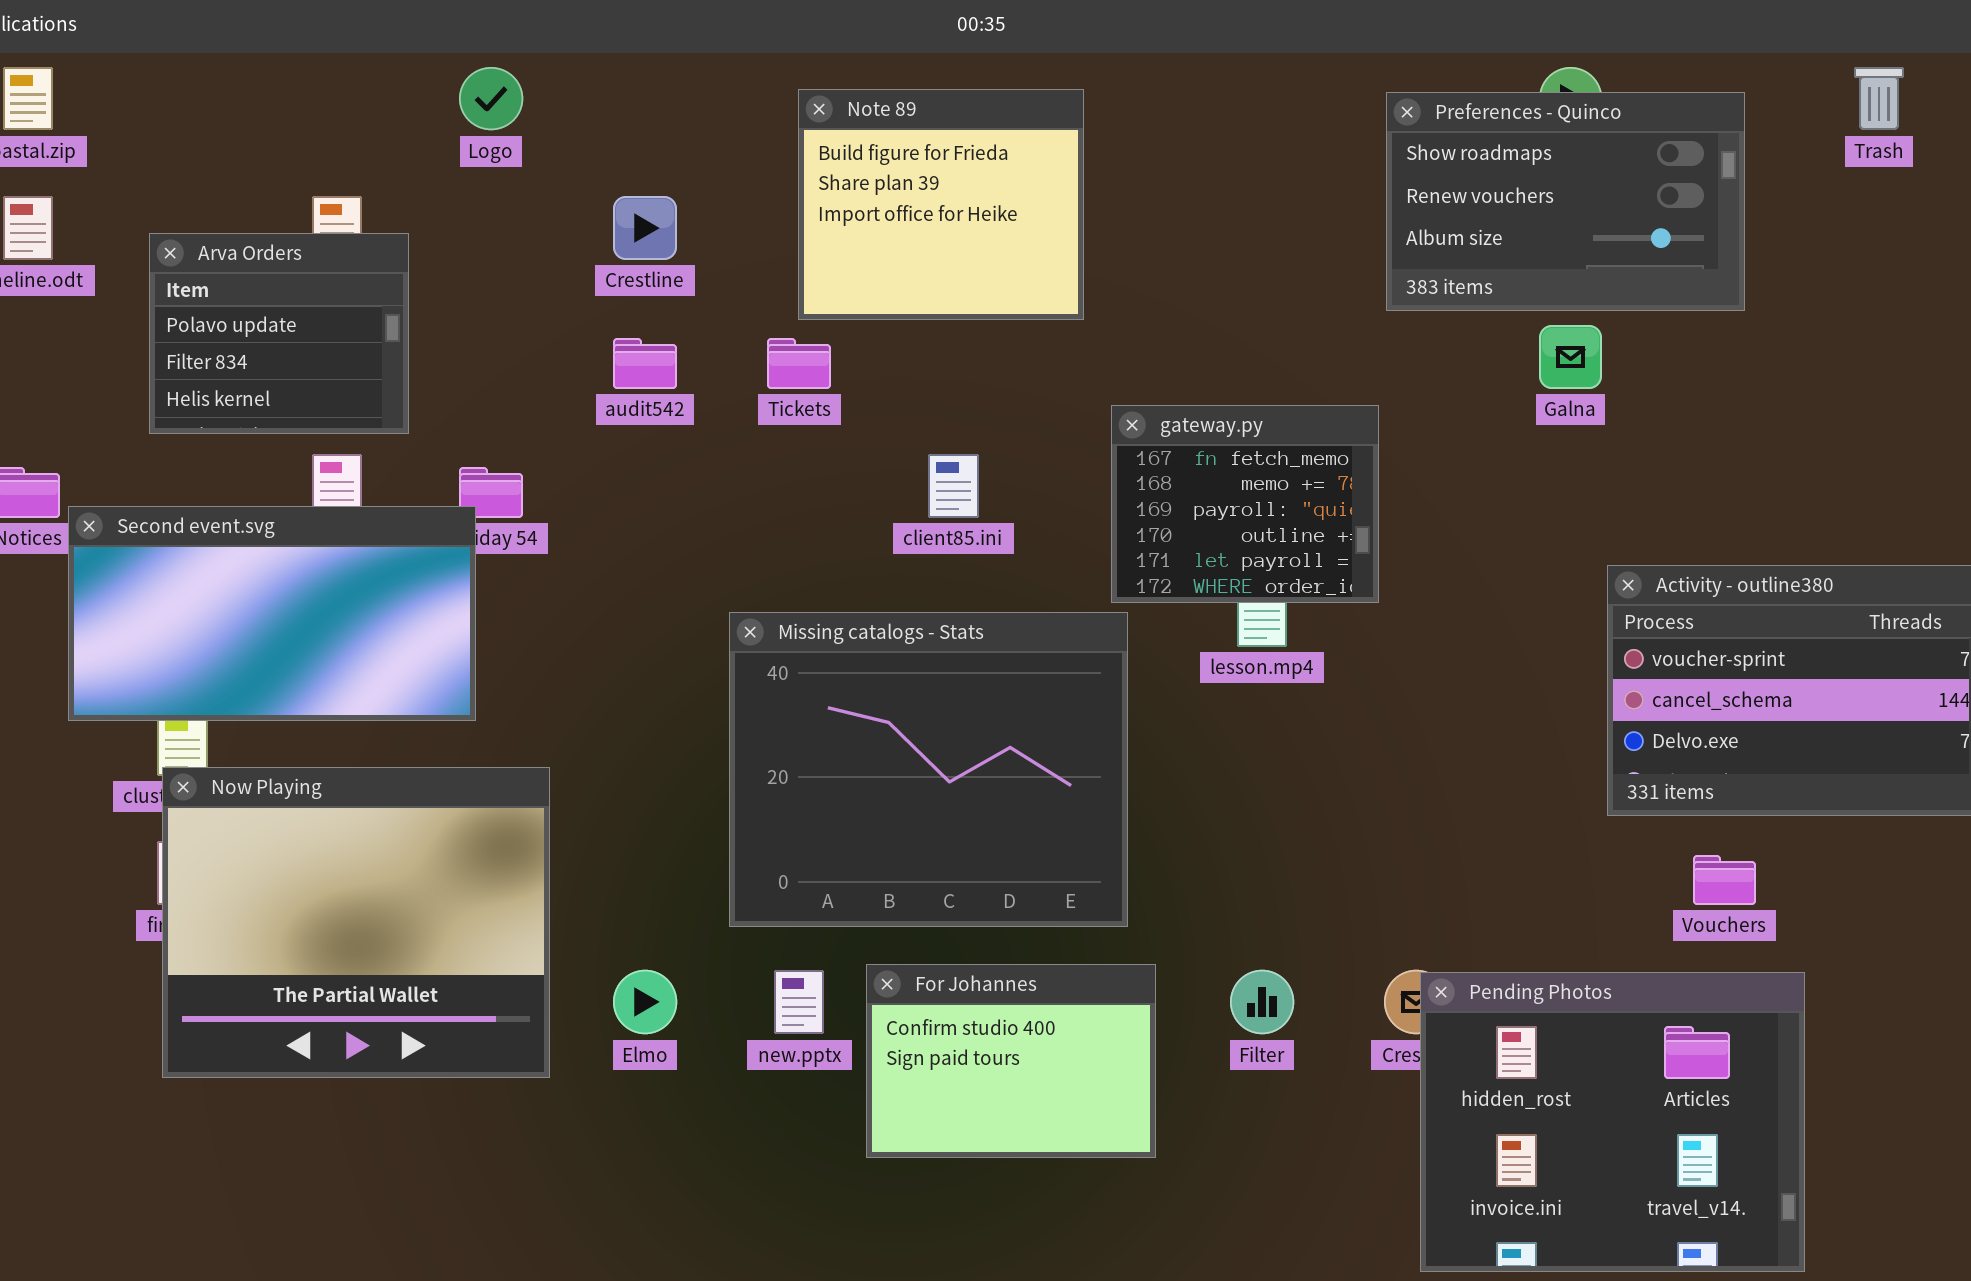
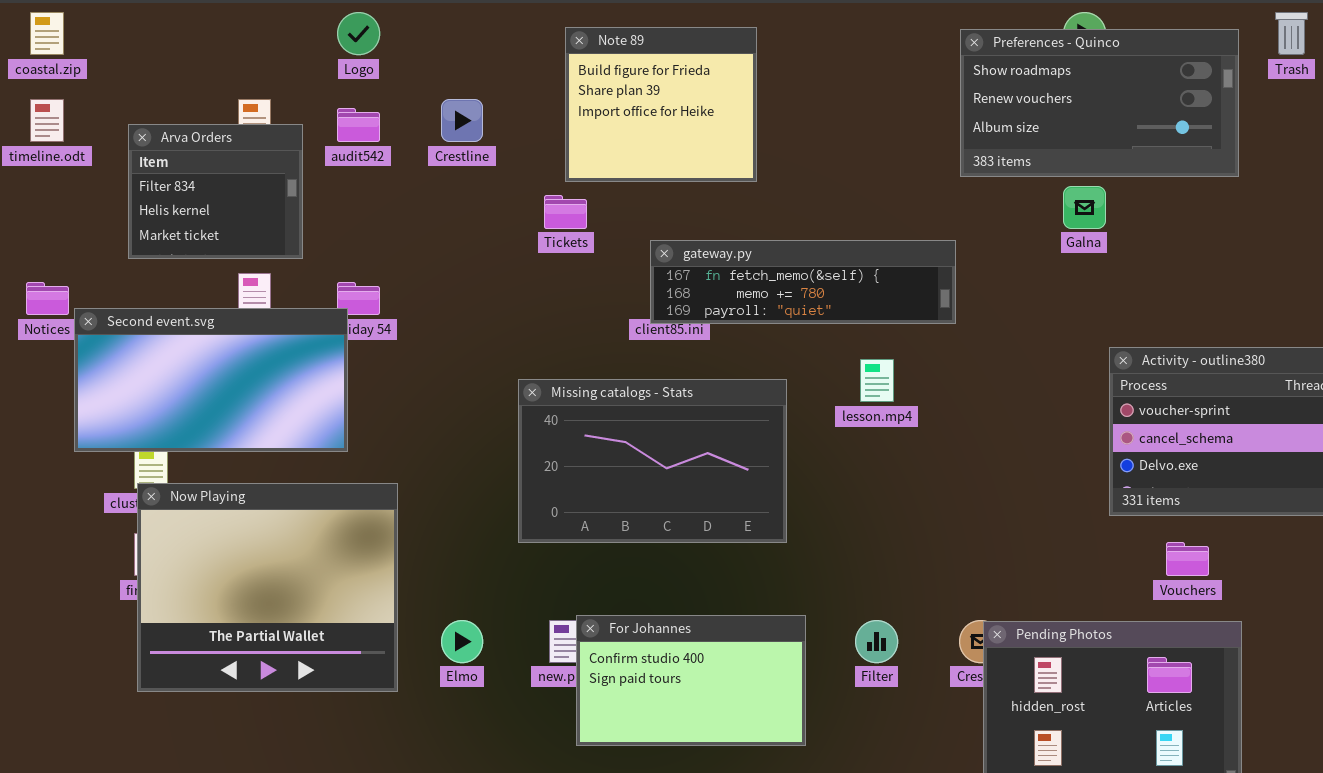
Preferences - Quinco: [1386,92,1745,311] -> [960,29,1239,177], resized
Arva Orders: [149,233,409,434] -> [128,124,303,259], scrolled down 1 row
audit542: [613,338,677,389] -> [337,108,380,142], moved
gateway.py: [1111,405,1379,603] -> [650,240,956,324], resized
Missing catalogs - Stats: [729,612,1128,927] -> [518,379,787,543], resized
For Johannes: [866,964,1156,1158] -> [576,615,806,746], resized

